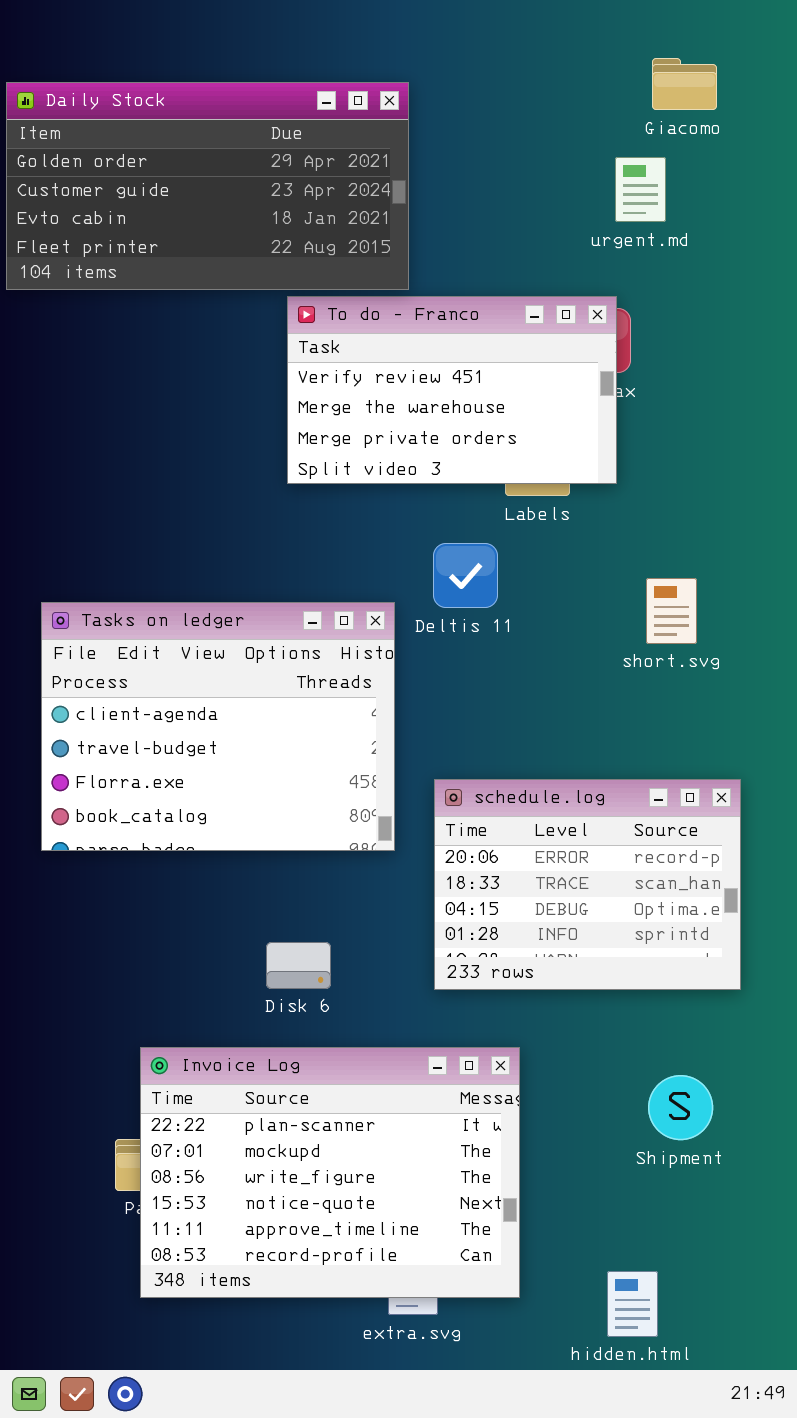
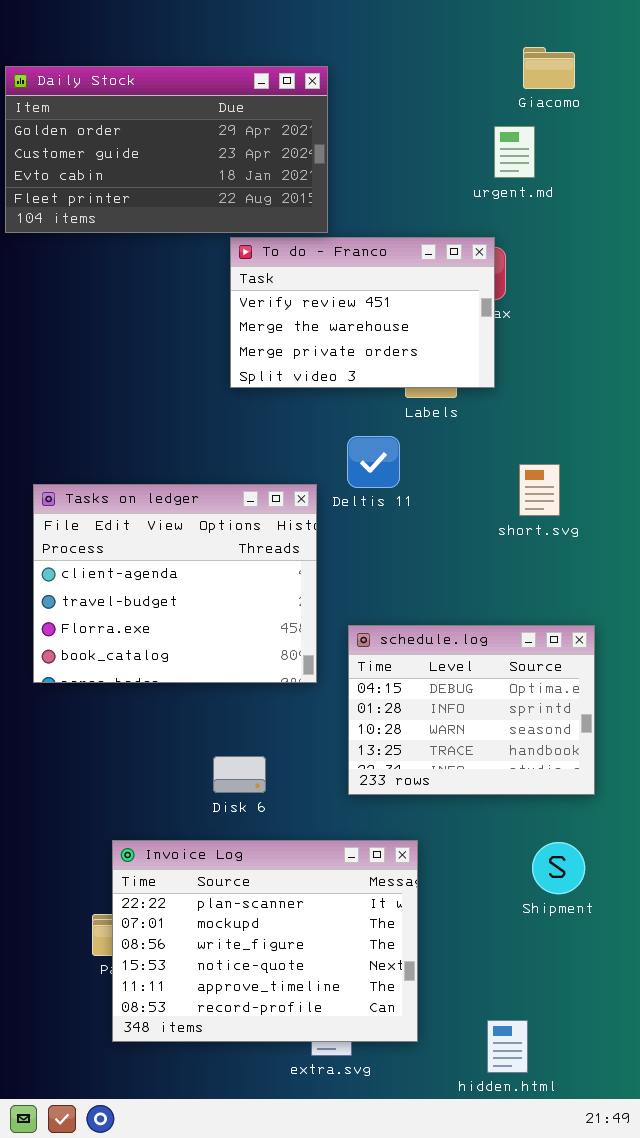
schedule.log: [434,779,741,990] -> [348,625,595,795], scrolled down 2 rows
Shipment: [648,1075,713,1140] -> [532,842,585,894], moved

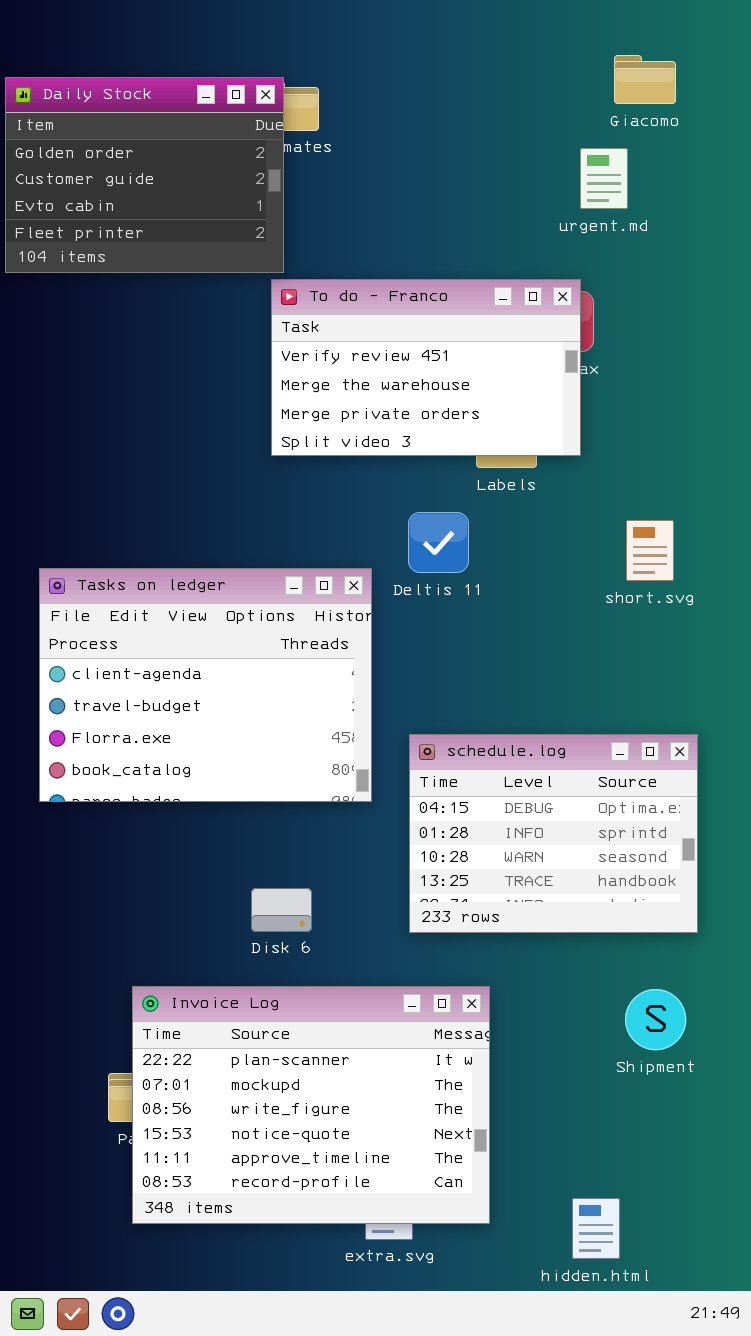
Daily Stock: [5,66,328,233] -> [5,77,284,273], resized
short.svg: [519,464,560,516] -> [626,520,674,581], moved

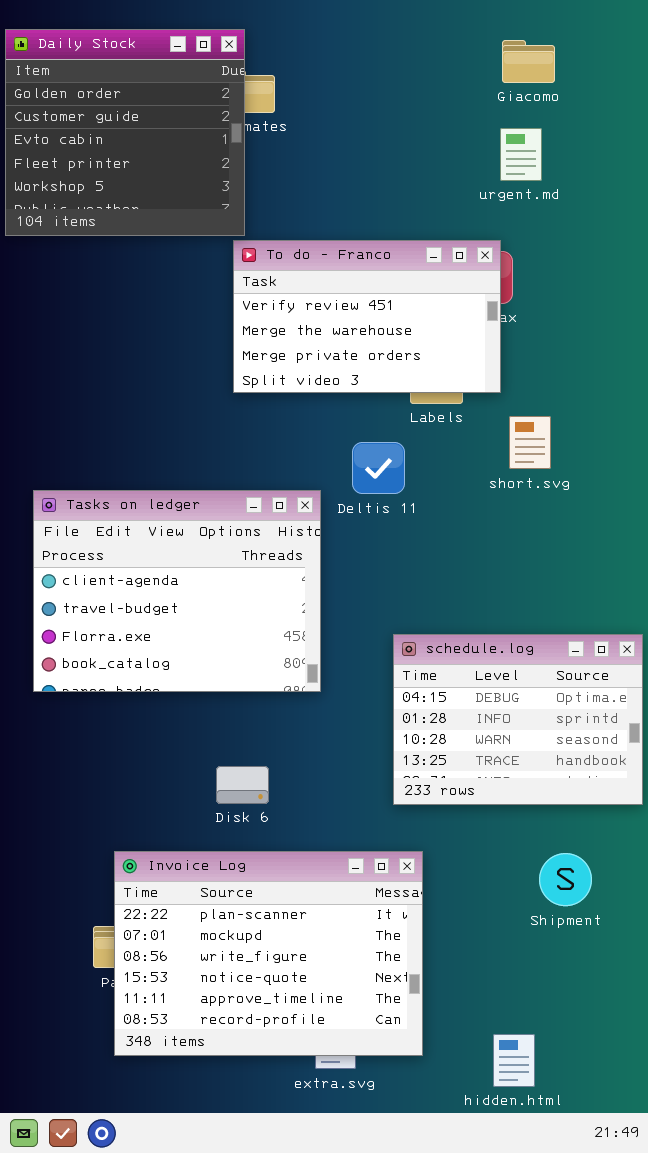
Giacomo: [614,55,676,104] -> [502,40,555,83], moved
Daily Stock: [5,77,284,273] -> [5,29,245,236], resized
short.svg: [626,520,674,581] -> [509,416,551,469], moved
schedule.log: [409,734,698,933] -> [393,634,643,805], moved

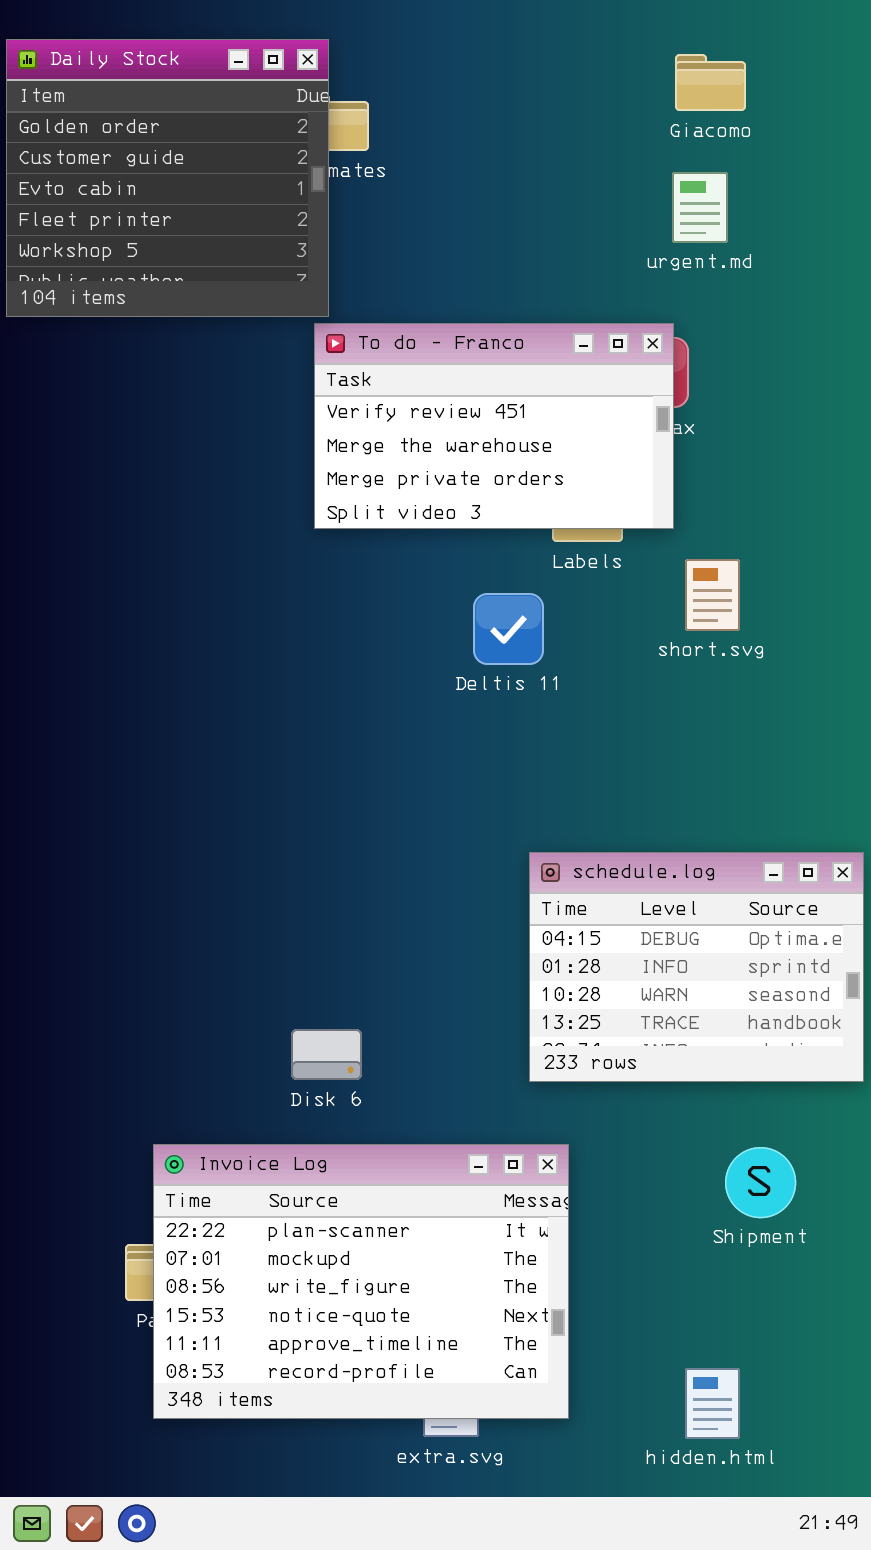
Tasks on ledger: [33,490,321,692] -> none, closed
hidden.html: [493,1034,535,1087] -> [685,1368,740,1439], moved

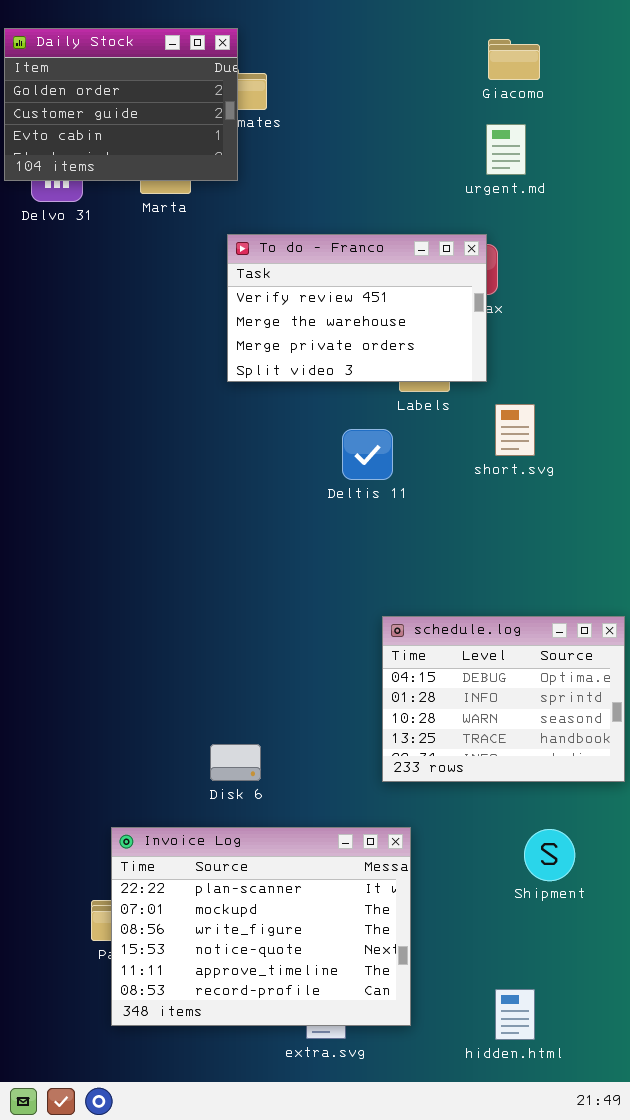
Daily Stock: [6,39,329,317] -> [4,28,238,181], resized

